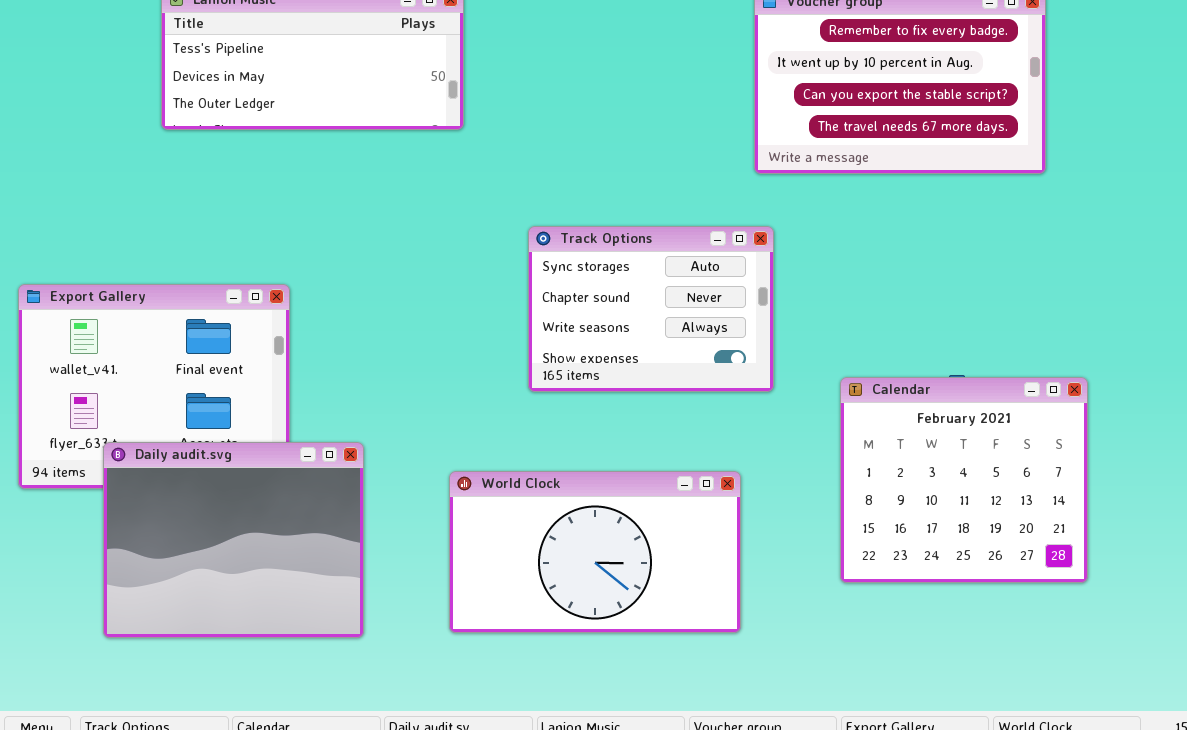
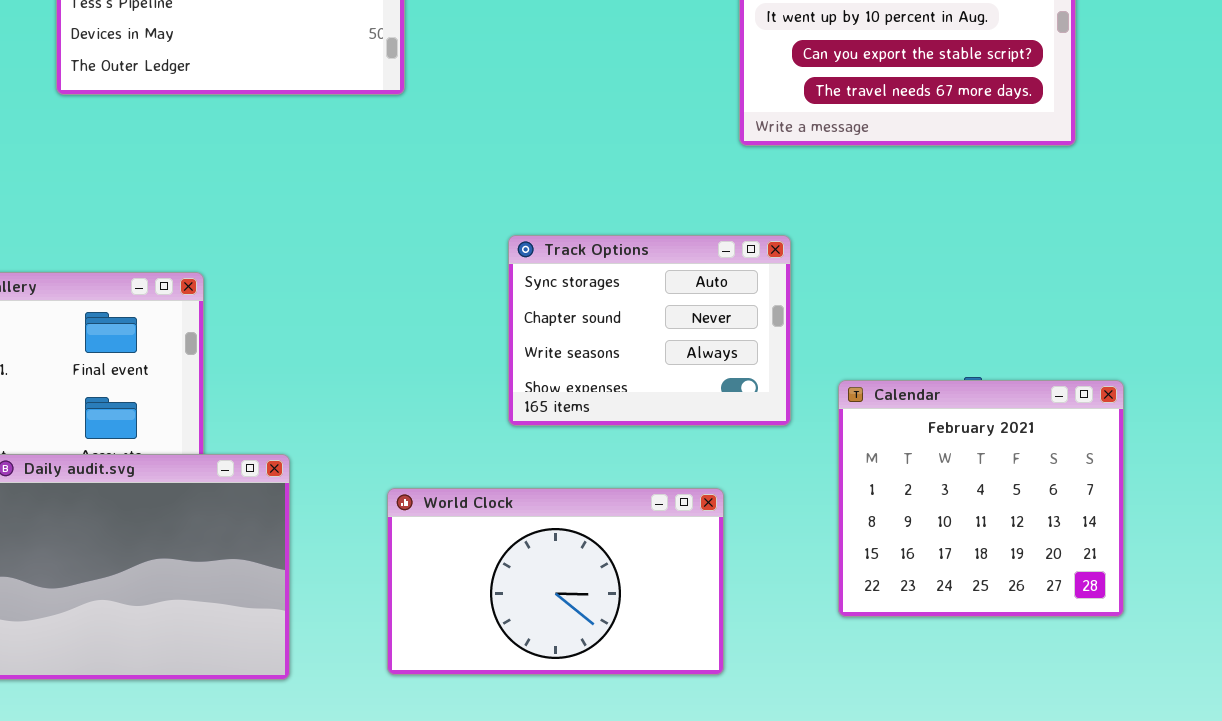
Track Options: [528,226,774,392] -> [508,235,791,426], moved

